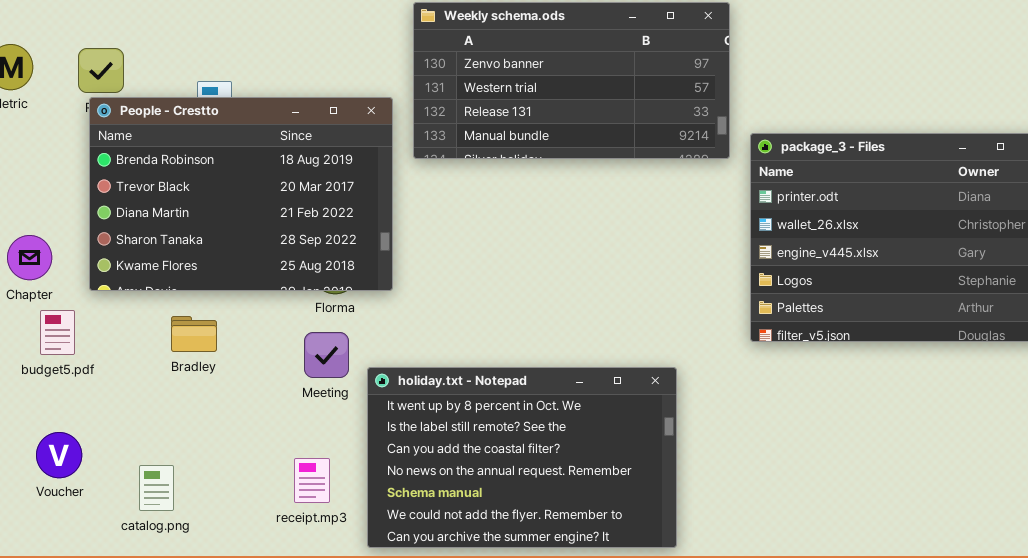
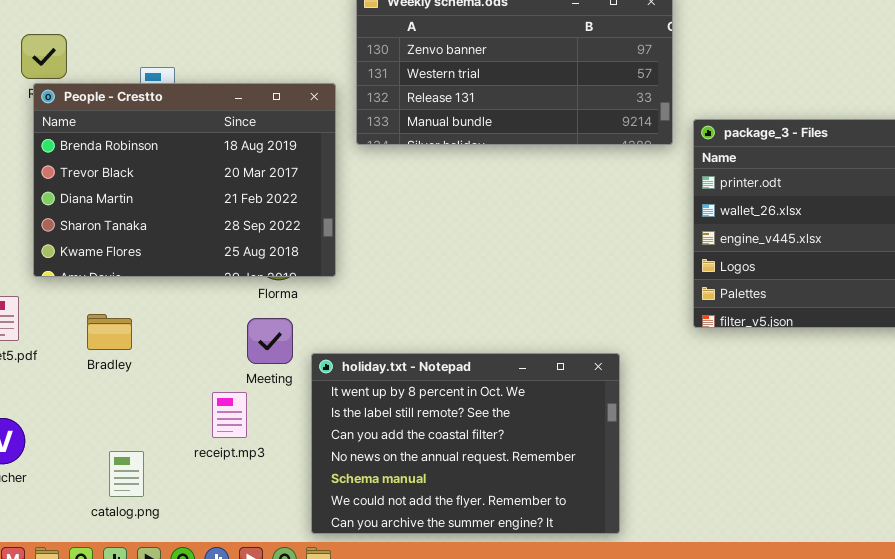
Bradley: [171,316,217,352] -> [87,314,132,350], moved
receipt.mp3: [294,458,330,503] -> [212,392,247,438], moved
catalog.png: [139,465,174,511] -> [109,451,144,497], moved

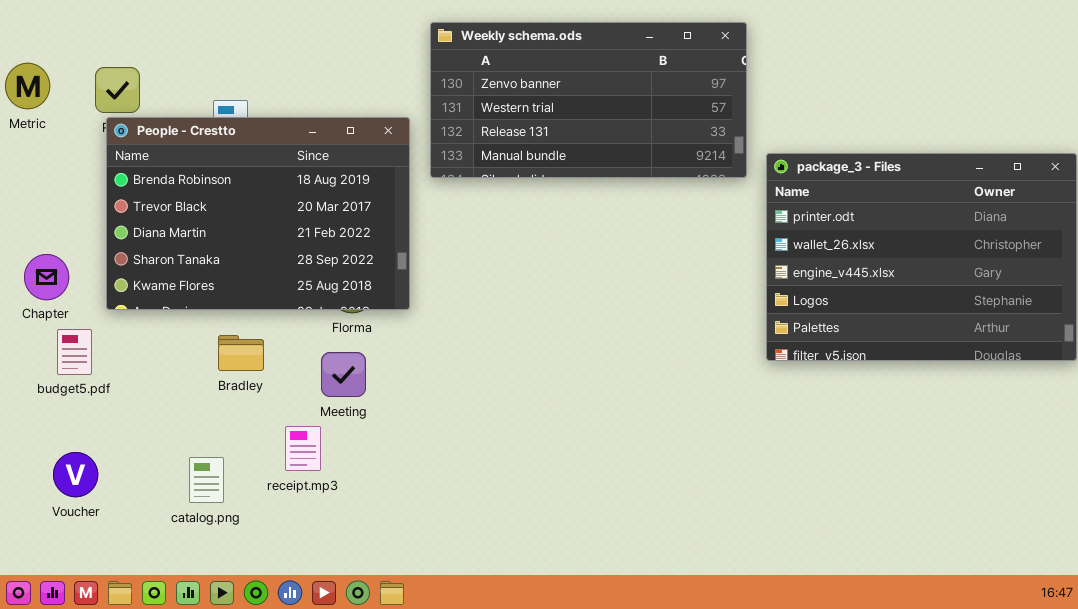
Bradley: [87,314,132,350] -> [218,335,264,371], moved
holiday.txt - Notepad: [311,353,620,534] -> none, closed
catalog.png: [109,451,144,497] -> [189,457,224,503], moved

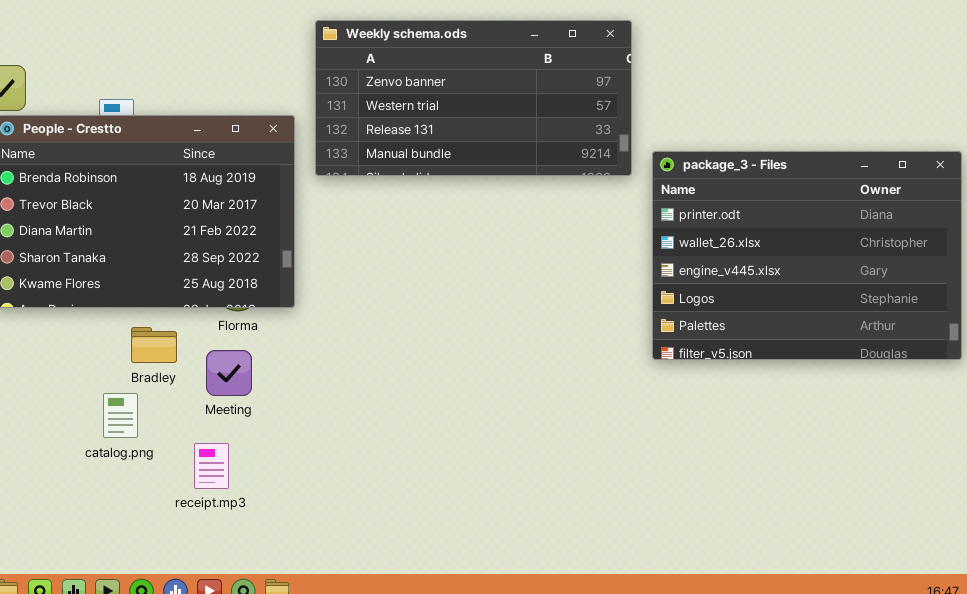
Bradley: [218,335,264,371] -> [131,327,177,363], moved
receipt.mp3: [285,426,321,471] -> [194,443,229,489], moved
catalog.png: [189,457,224,503] -> [103,393,138,438], moved

